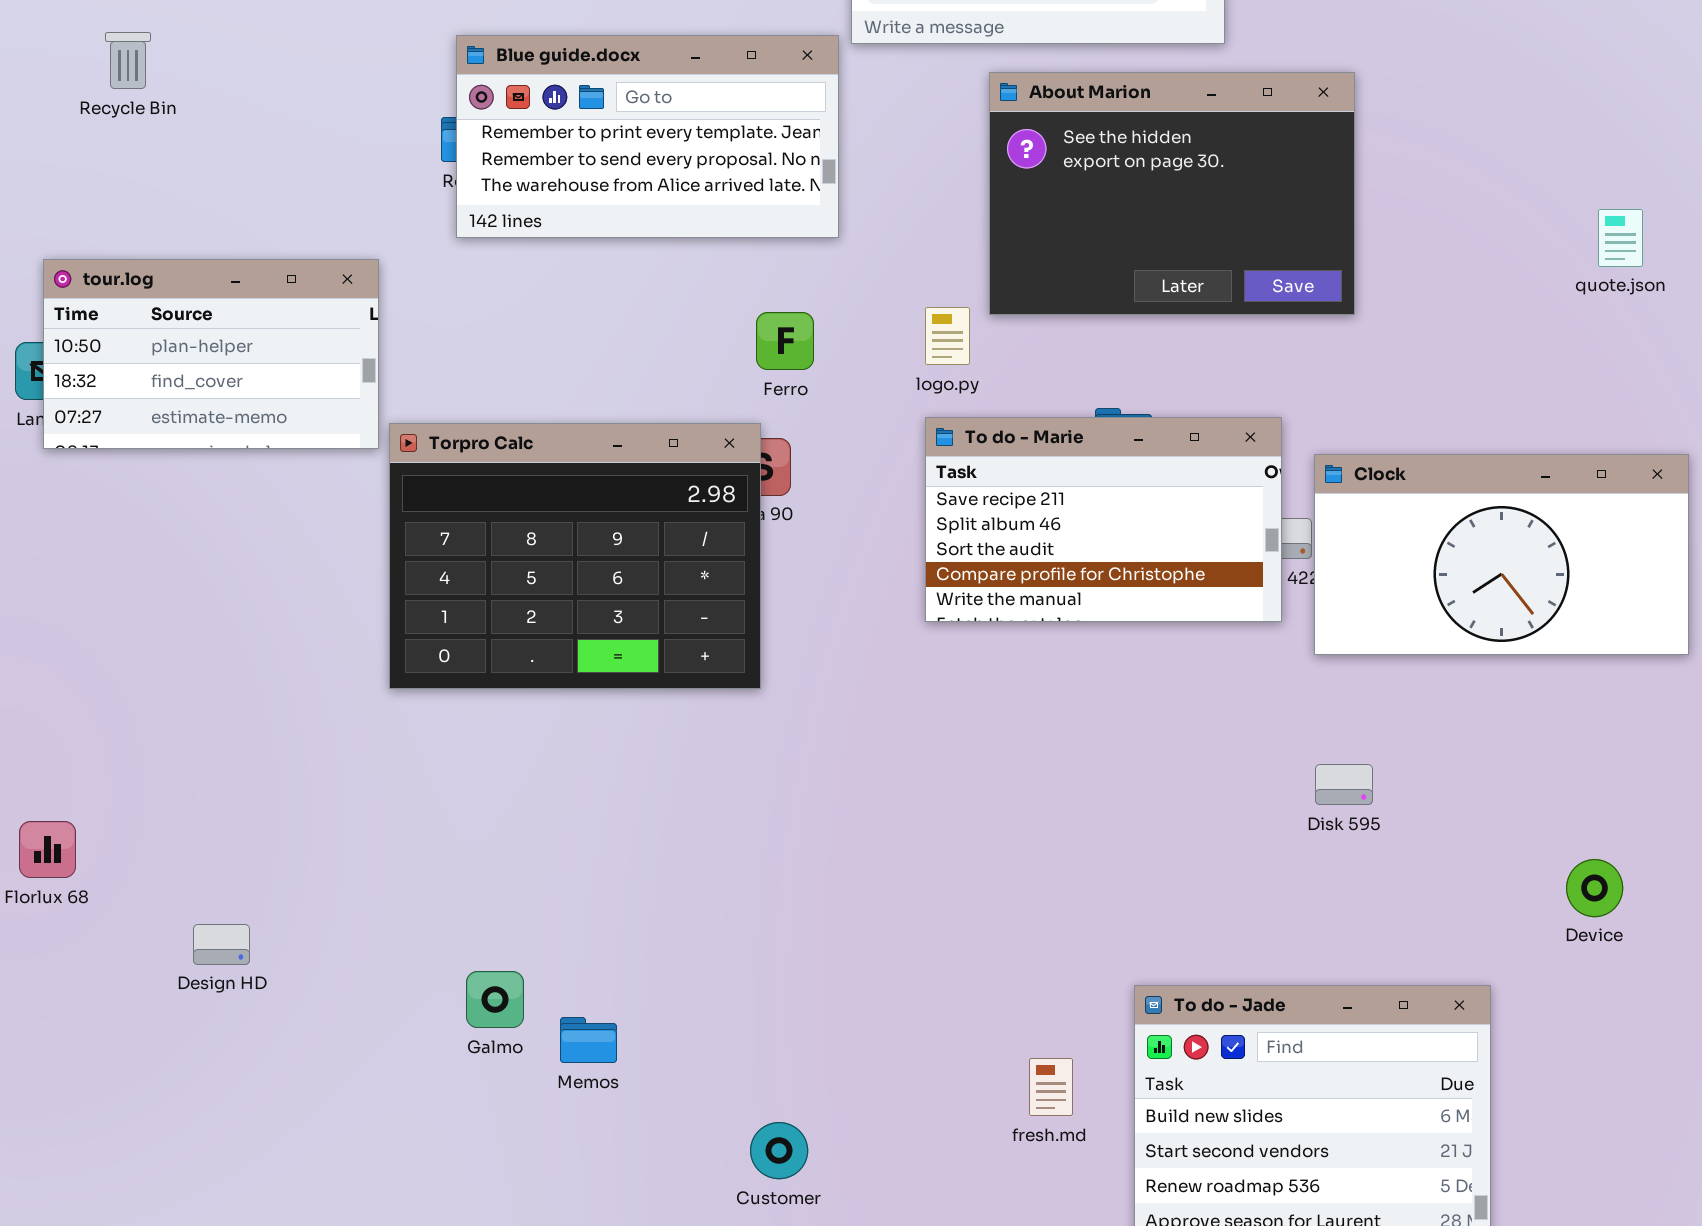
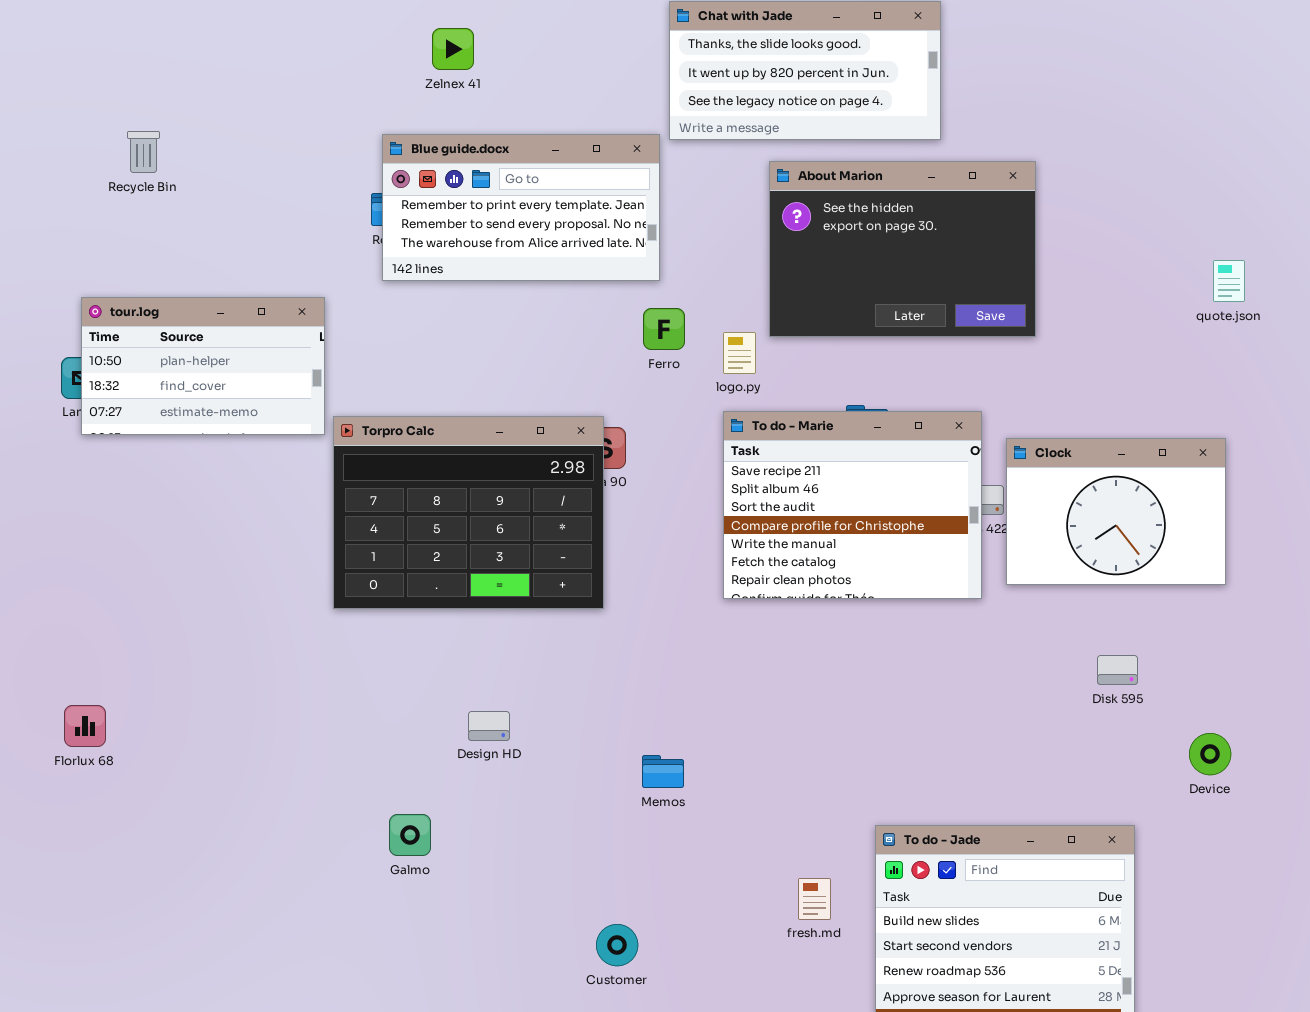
Ferro: [756,312,814,370] -> [643,308,685,350], moved
To do - Marie: [925,417,1282,622] -> [723,411,982,599], resized
Clock: [1314,454,1689,655] -> [1006,438,1226,585], resized
Disk 595: [1315,764,1373,805] -> [1097,655,1138,685], moved
Design HD: [193,924,250,965] -> [468,711,510,741], moved
Memos: [560,1017,617,1063] -> [642,755,684,788], moved

